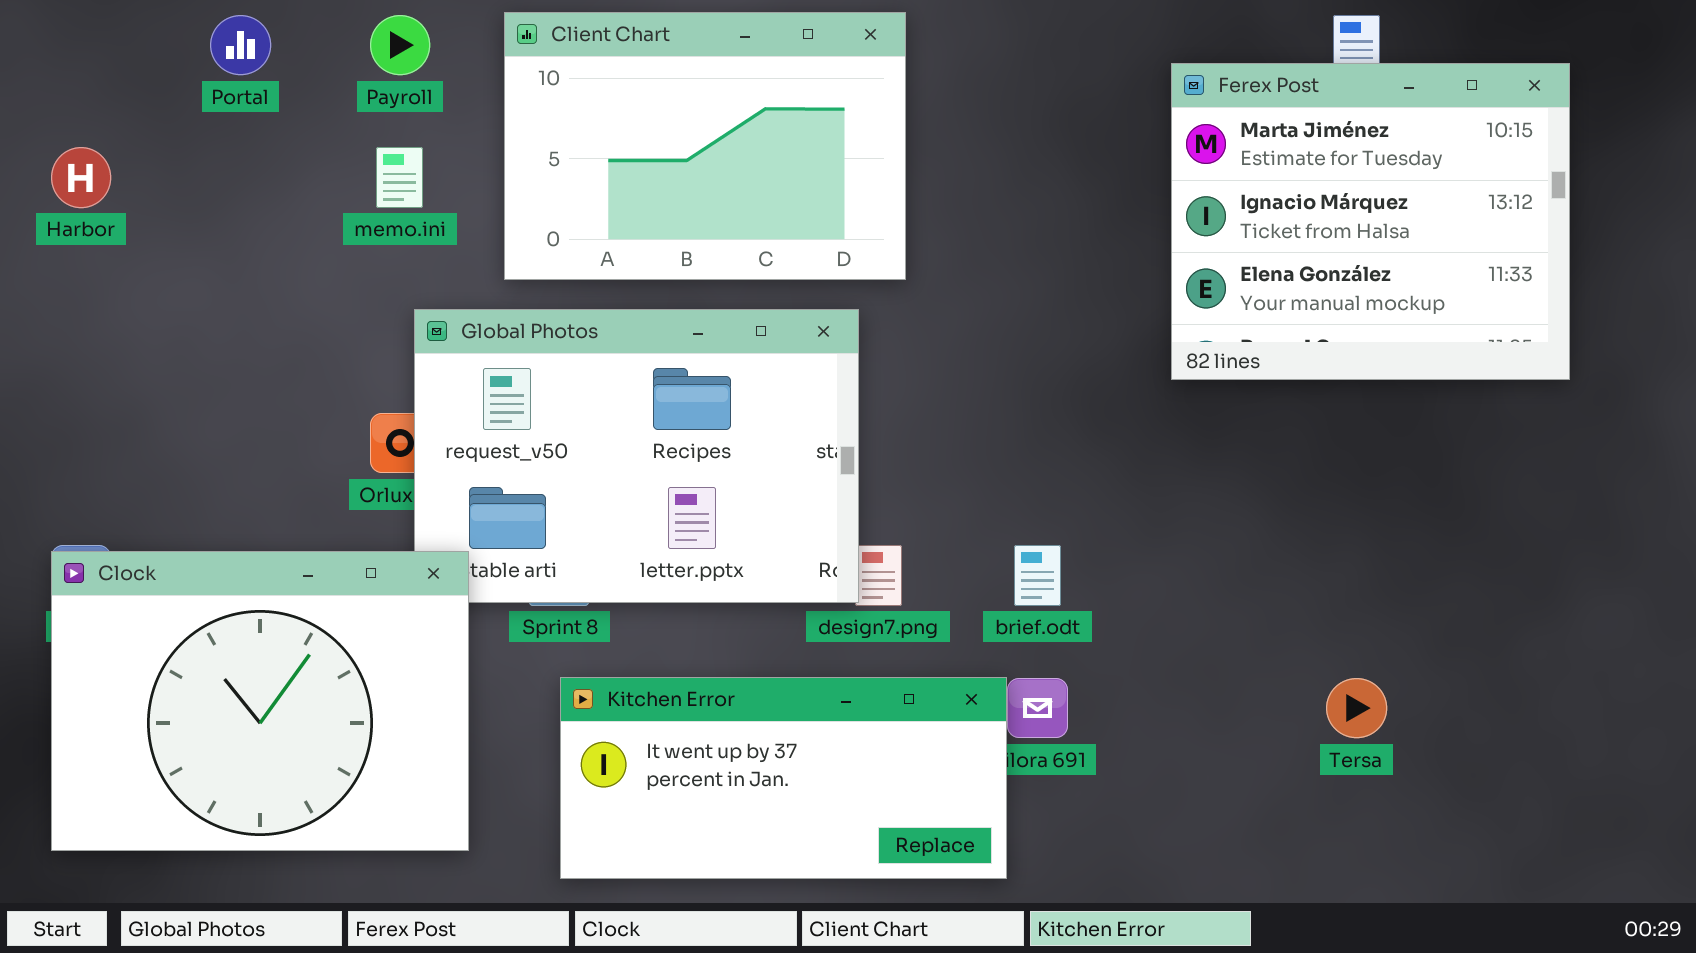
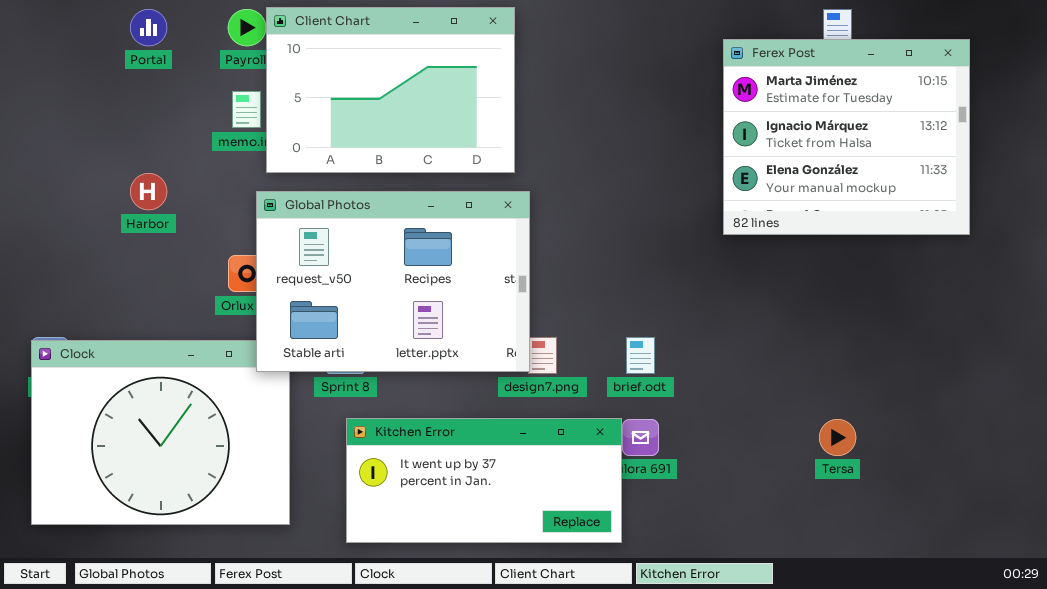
Client Chart: [504,12,906,280] -> [266,7,515,173], moved
Harbor: [51,147,111,208] -> [130,173,167,210], moved
Global Photos: [414,309,859,603] -> [256,191,530,372], raised

